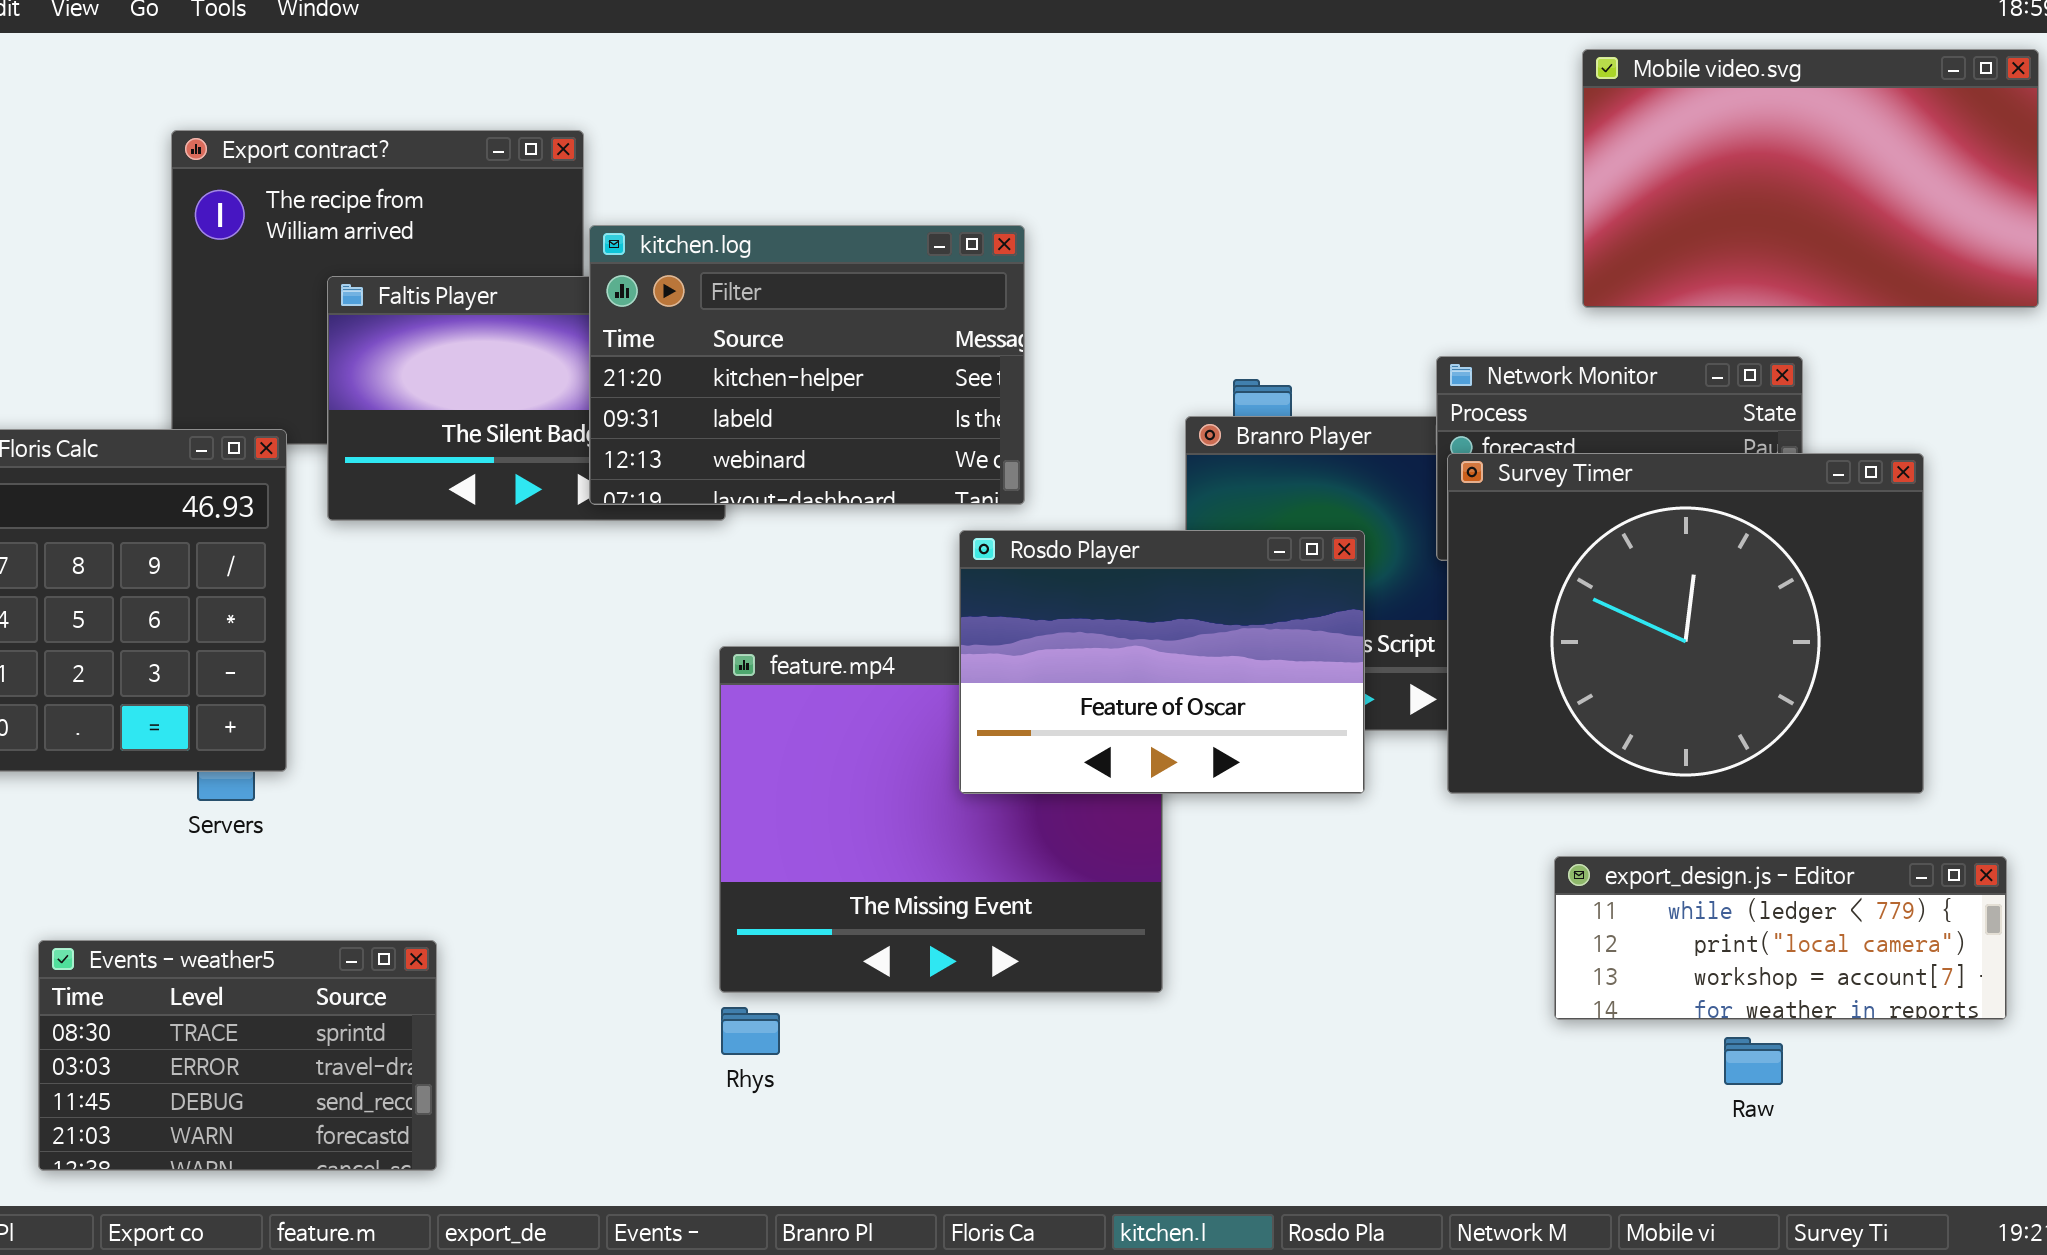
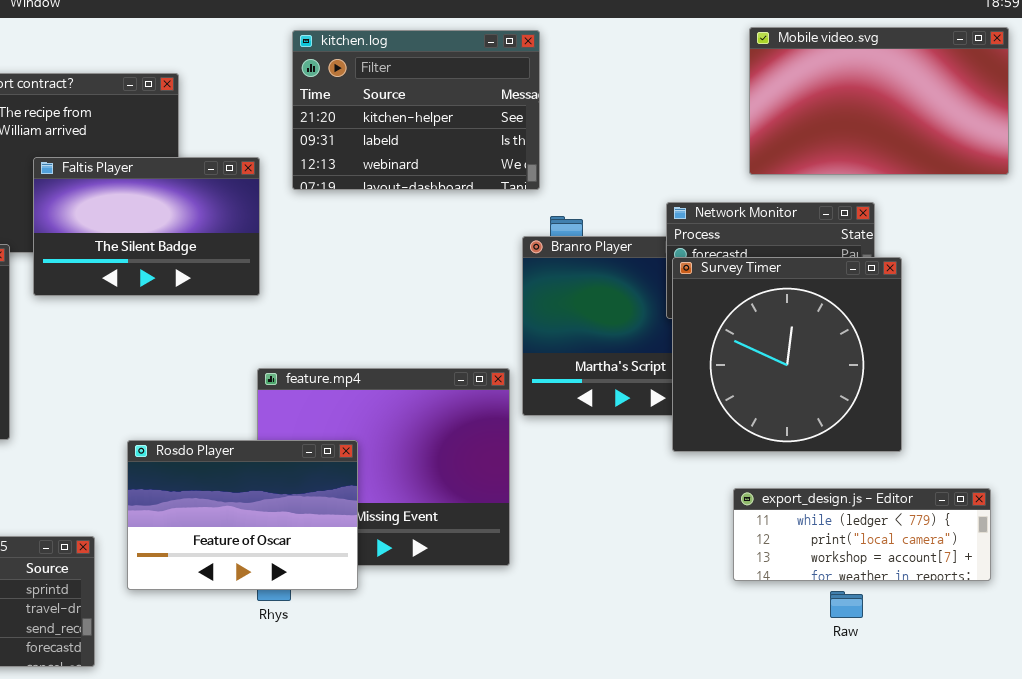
kitchen.log: [589,225,1025,505] -> [292,30,540,190], moved
Survey Timer: [1447,453,1924,794] -> [672,257,902,452], resized
Rosdo Player: [959,530,1365,794] -> [127,440,358,590], moved

